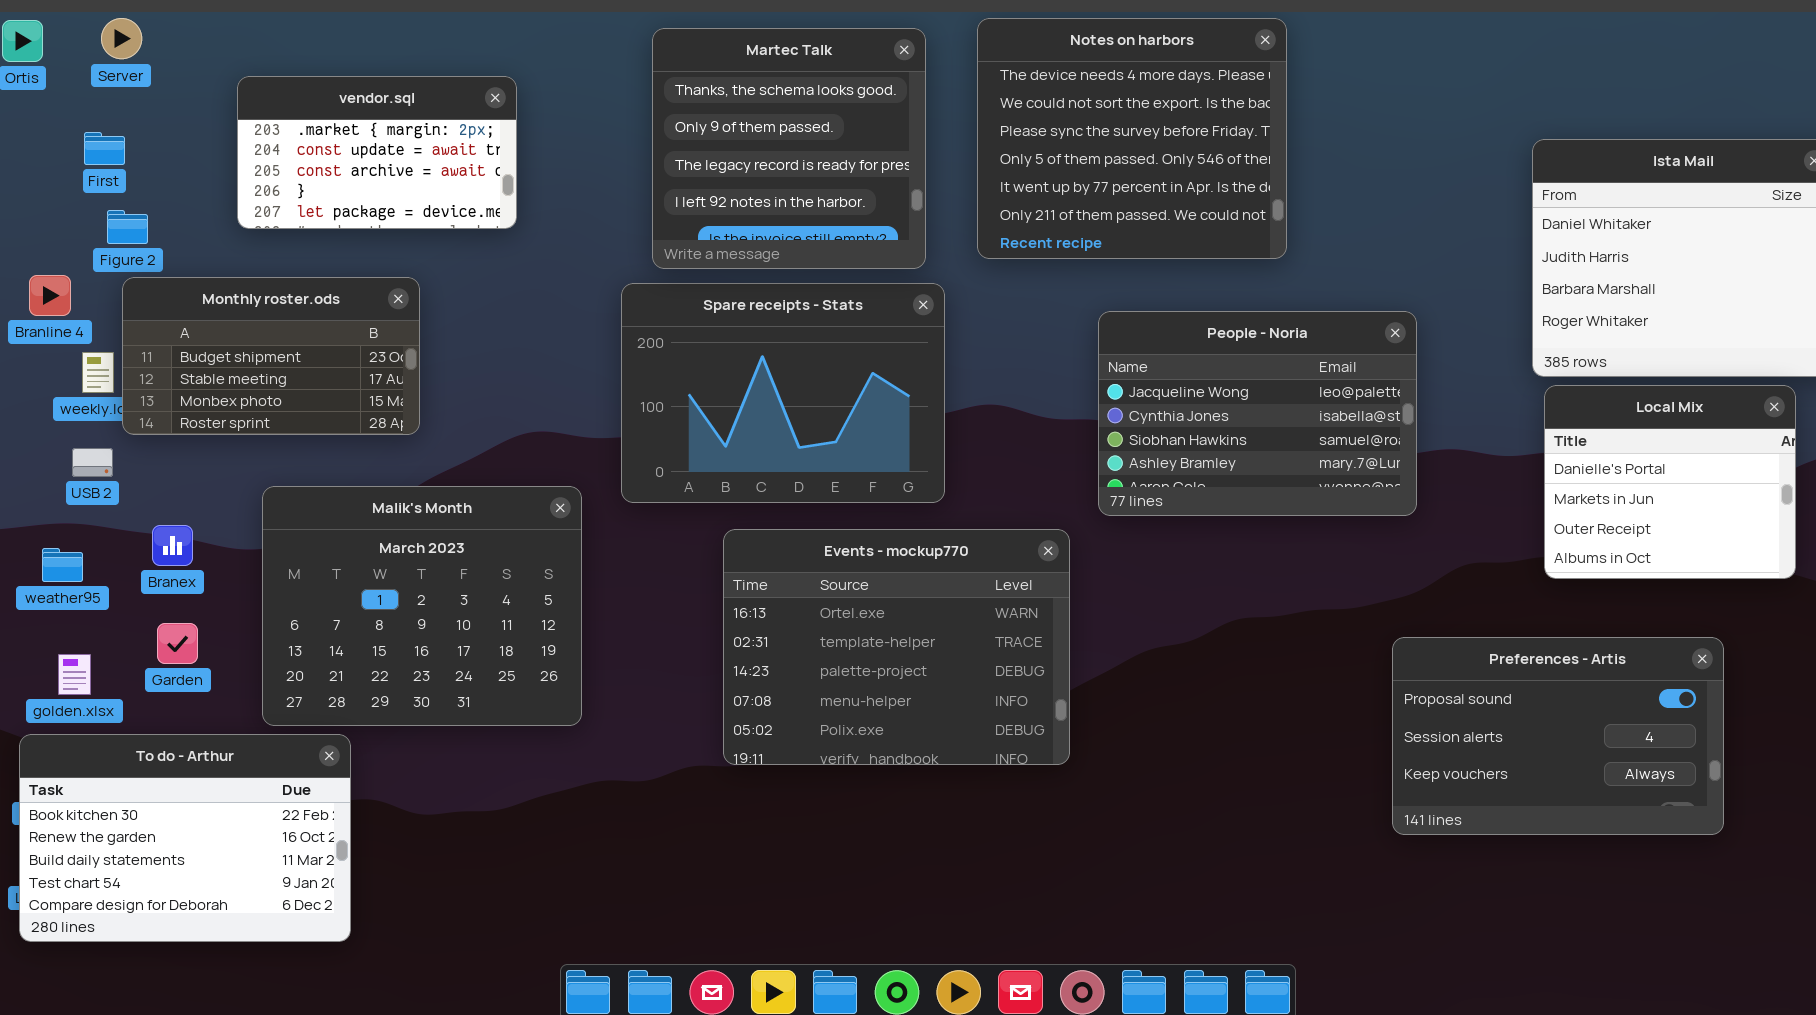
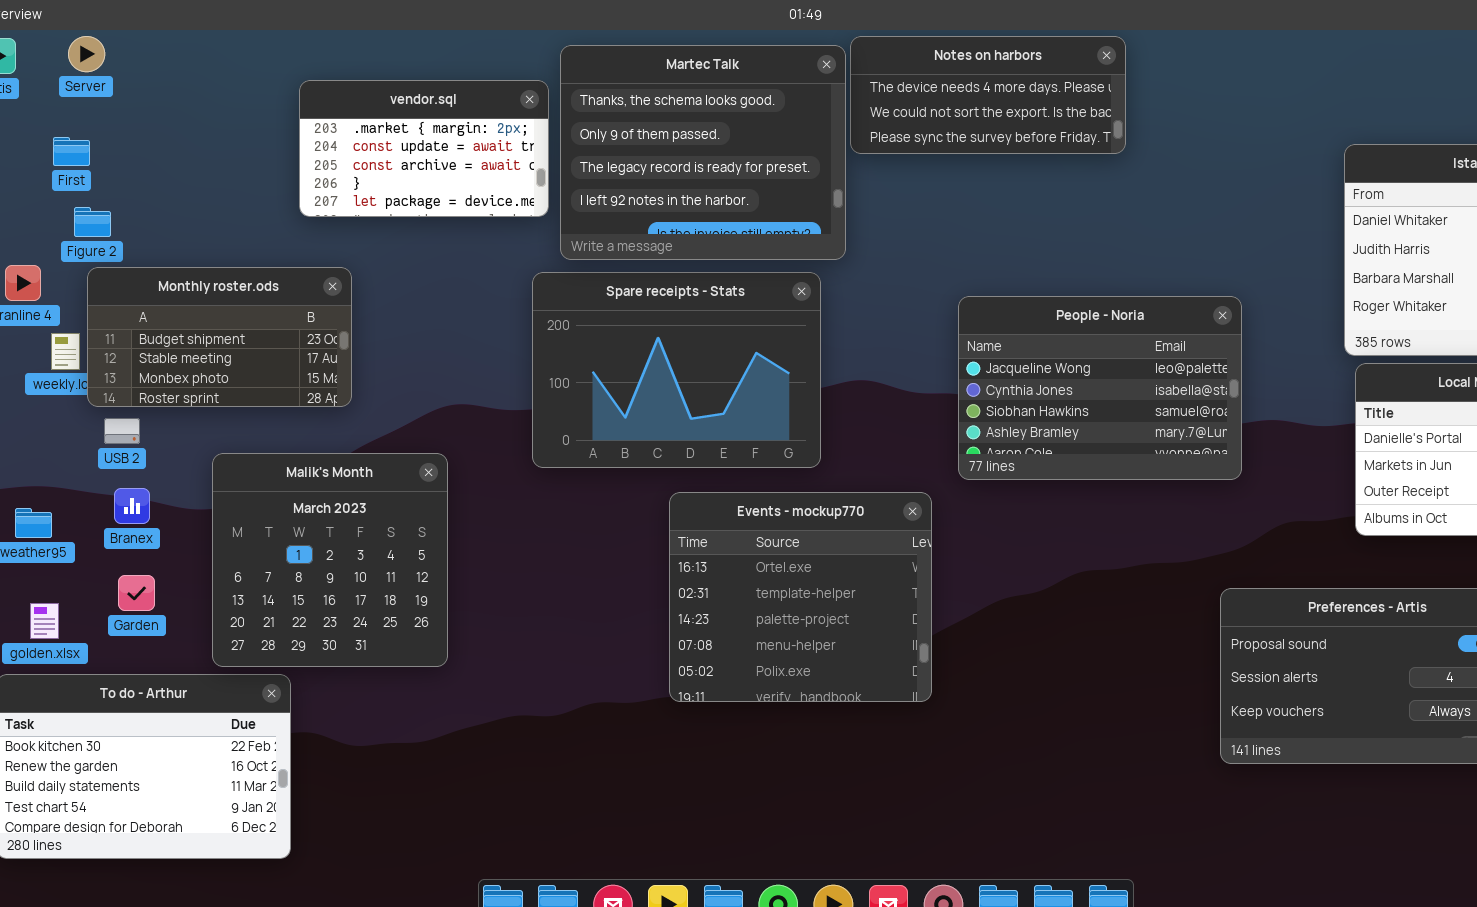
Notes on harbors: [977,18,1287,259] -> [850,36,1126,154], resized
Martec Talk: [652,28,926,269] -> [560,45,846,260], resized
vendor.sql: [237,76,517,229] -> [299,80,549,217], moved
USB 2: [72,448,113,477] -> [104,418,140,444], moved
Malik's Month: [262,486,582,726] -> [212,453,448,667], resized
Events - mockup770: [723,529,1070,765] -> [669,492,932,702], resized

